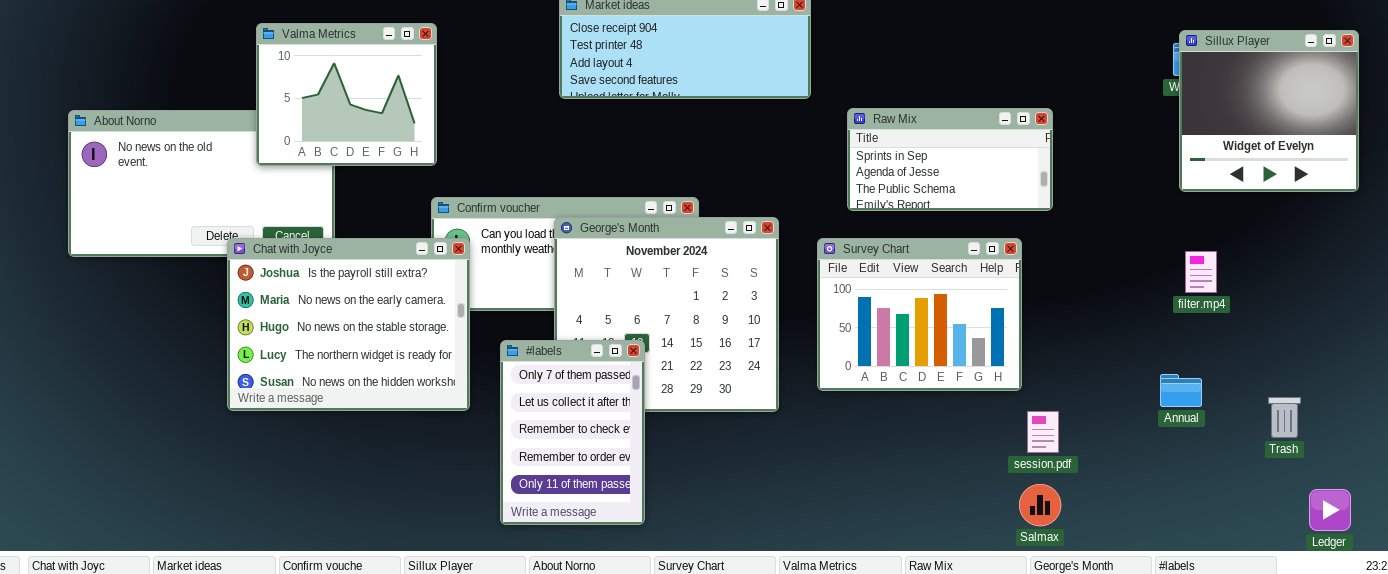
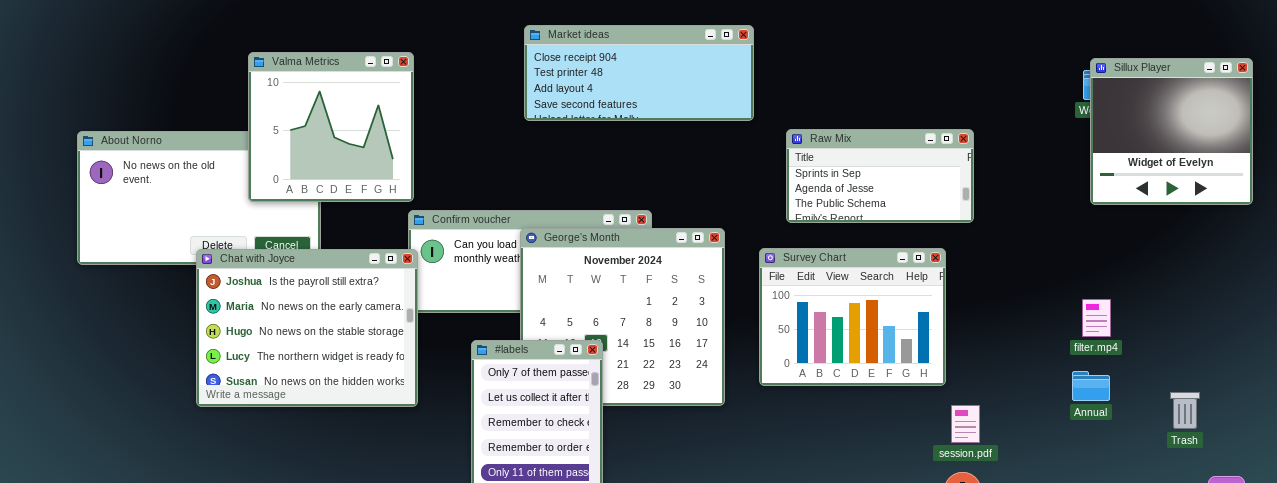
Valma Metrics: [256,23,437,166] -> [248,52,414,202], resized
Chat with Joyce: [227,238,470,411] -> [196,249,418,407], moved
filter.mp4: [1185,251,1217,293] -> [1082,299,1111,337], moved

